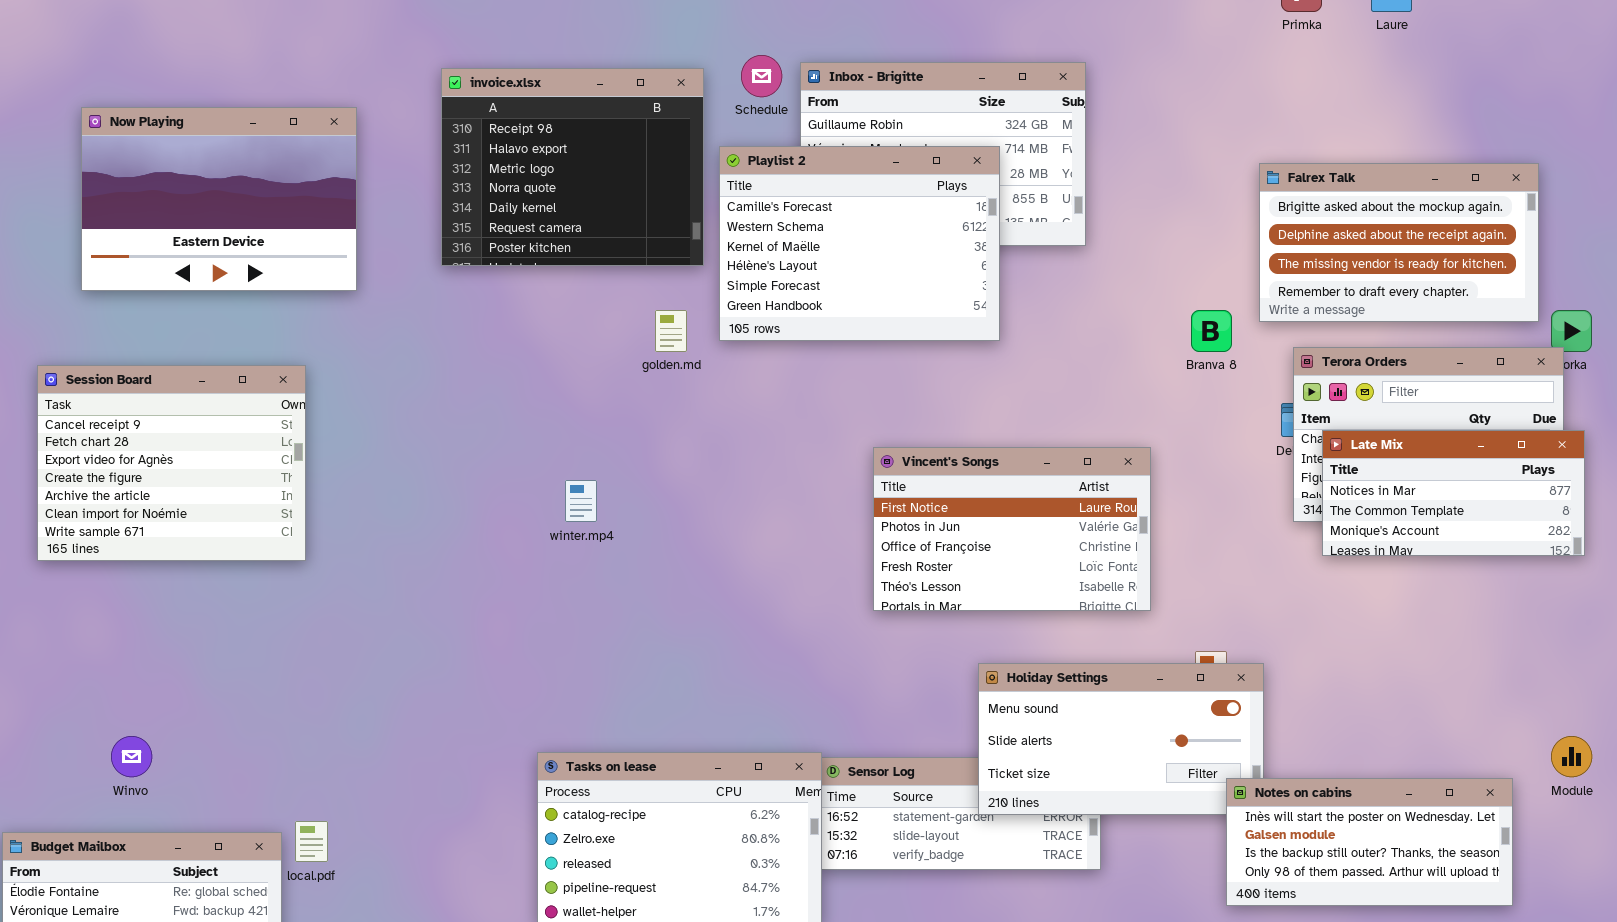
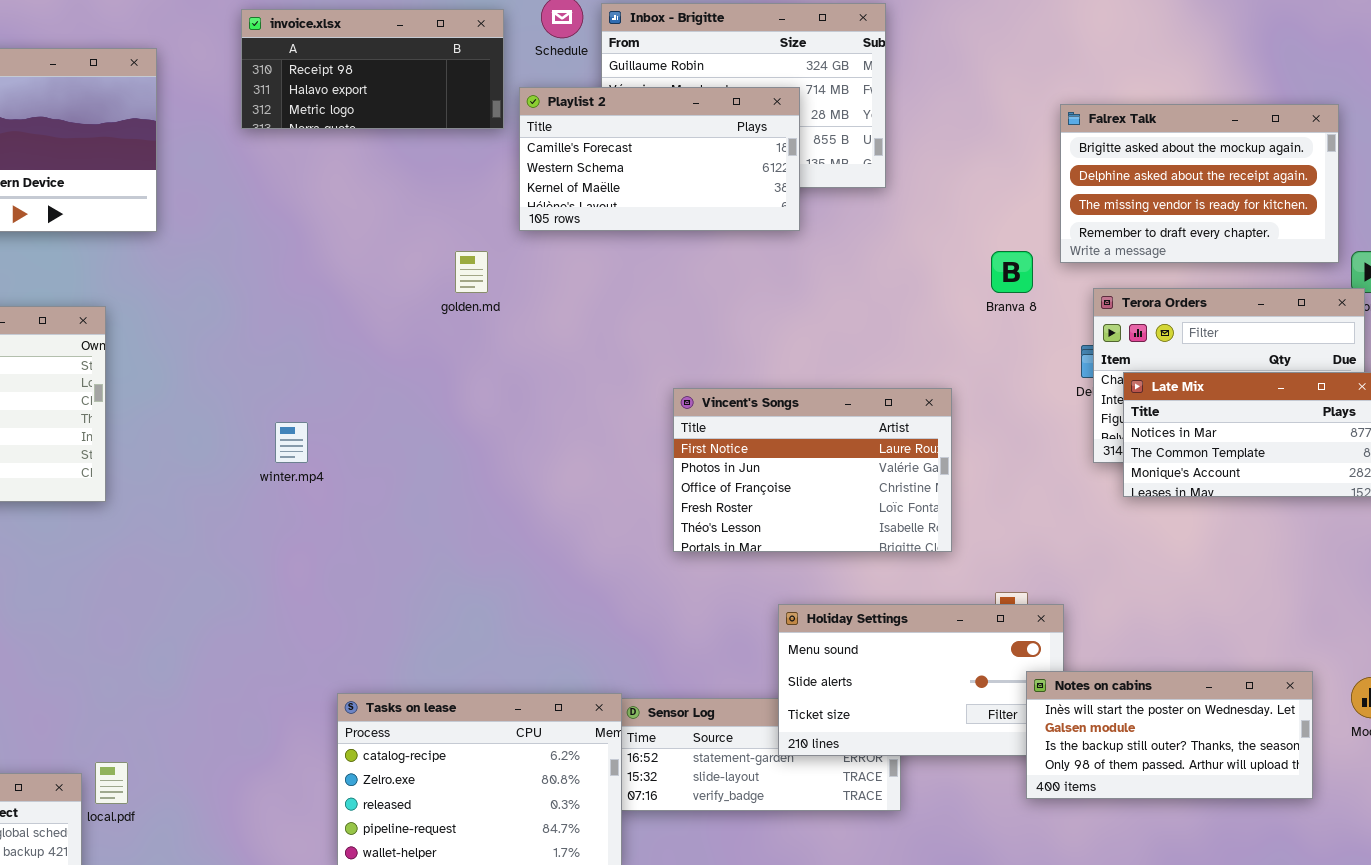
invoice.xlsx: [441,68,704,266] -> [241,9,504,129], resized
Playlist 2: [719,146,1000,341] -> [519,87,800,231], resized
winter.mp4: [565,480,597,522] -> [275,422,308,463], moved
Notes on cabins: [1226,778,1513,906] -> [1026,671,1313,799], moved

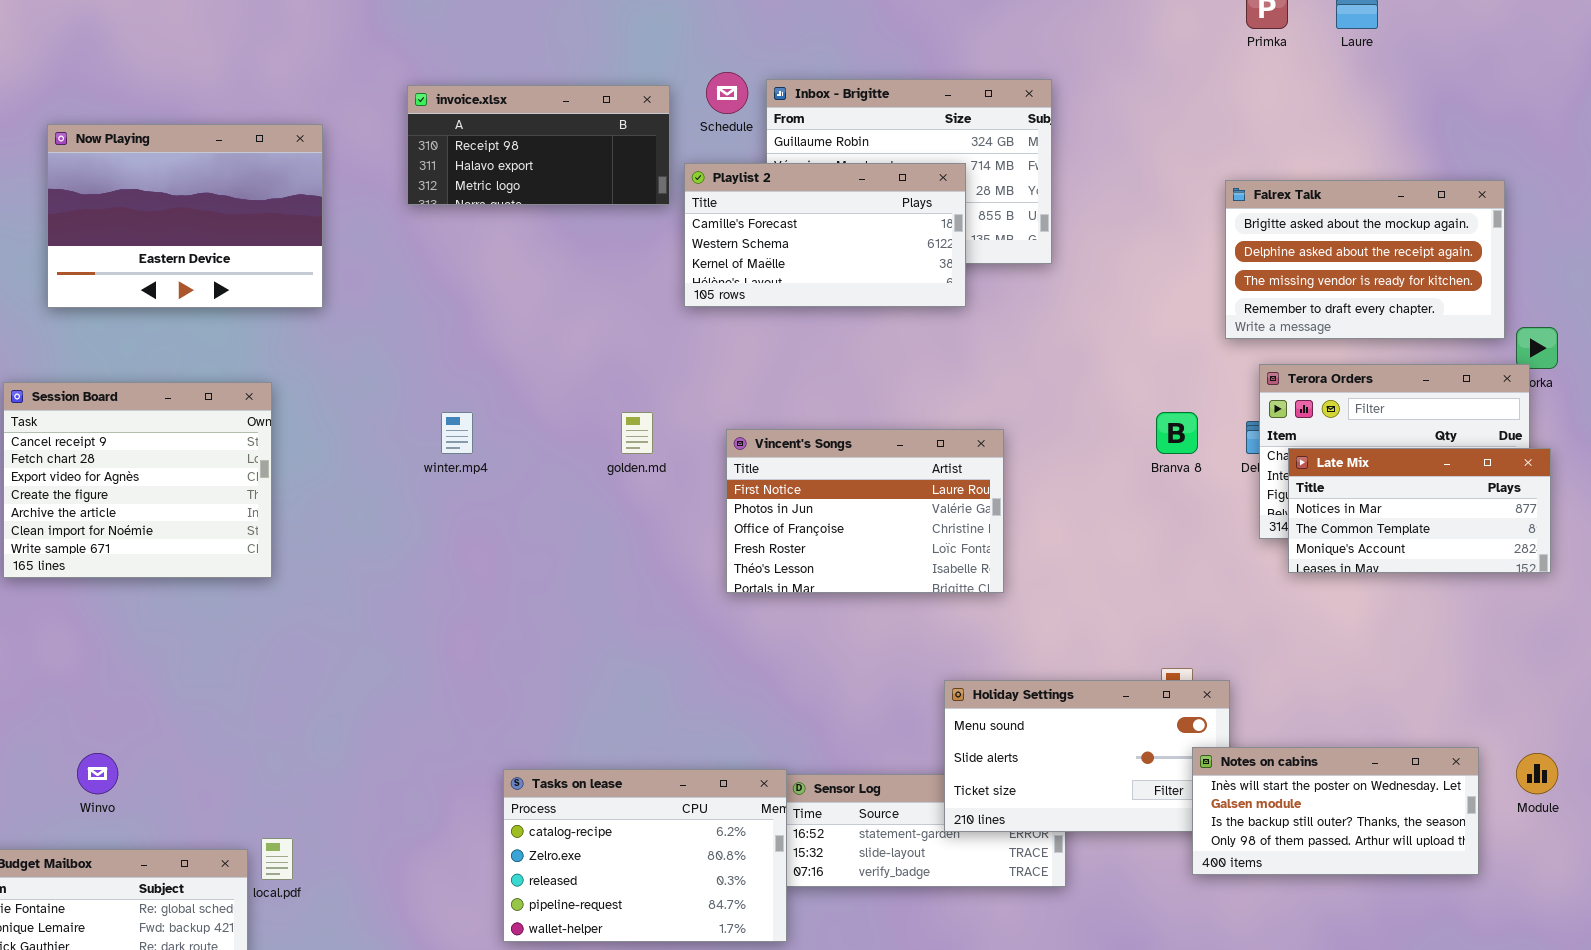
golden.md: [455,251,488,293] -> [621,412,653,454], moved
Branva 8: [991,251,1033,293] -> [1156,412,1198,454], moved
Vincent's Songs: [673,388,952,552] -> [726,429,1004,593], moved
winter.mp4: [275,422,308,463] -> [441,412,473,454], moved

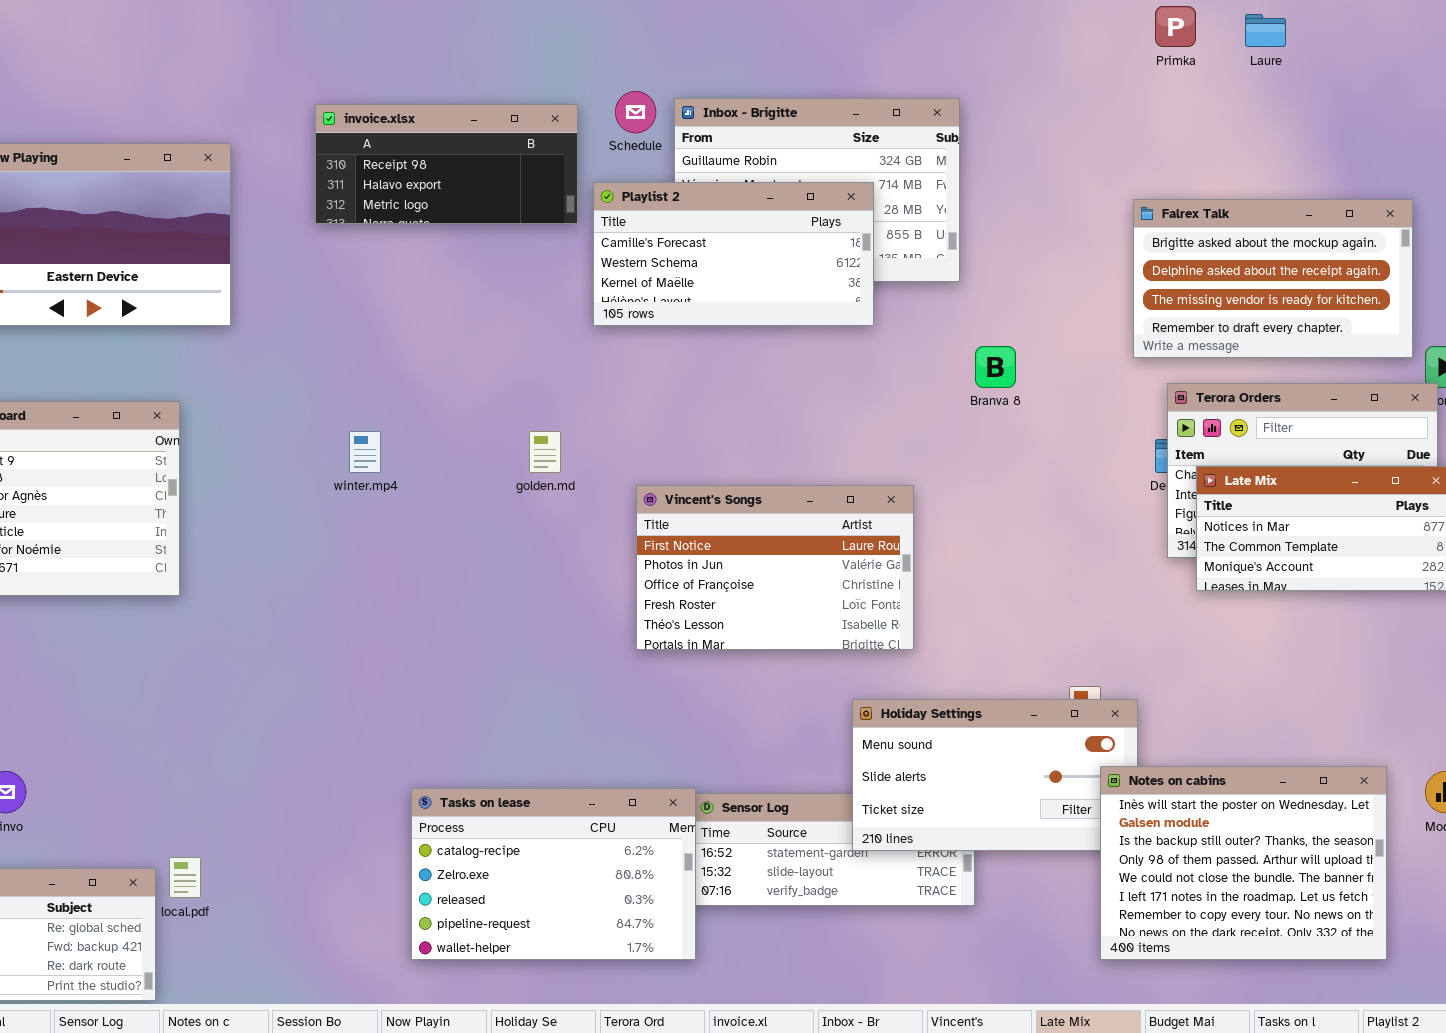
Branva 8: [1156,412,1198,454] -> [975,346,1016,388], moved
Vincent's Songs: [726,429,1004,593] -> [636,485,914,650], moved
Notes on cabins: [1192,747,1479,875] -> [1100,766,1387,960], resized

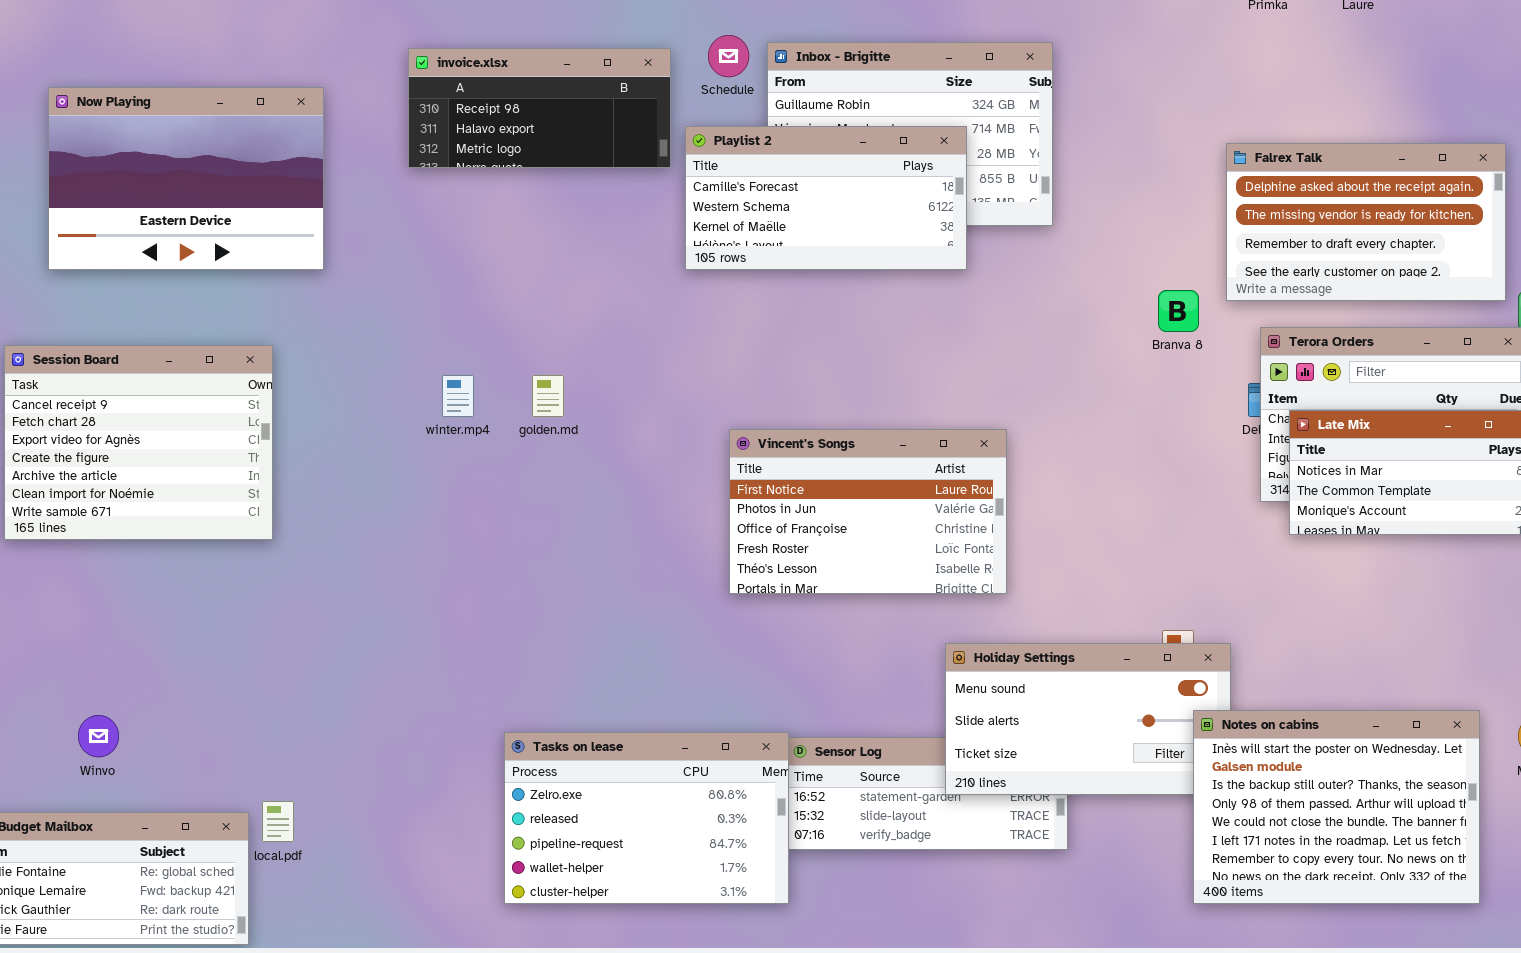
Falrex Talk: [1133,199,1413,358] -> [1226,143,1506,301], scrolled down 1 row
Branva 8: [975,346,1016,388] -> [1158,290,1199,332], moved
golden.md: [529,431,561,473] -> [532,375,564,417], moved
Tasks on lease: [411,788,696,960] -> [504,732,789,904], scrolled down 1 row

